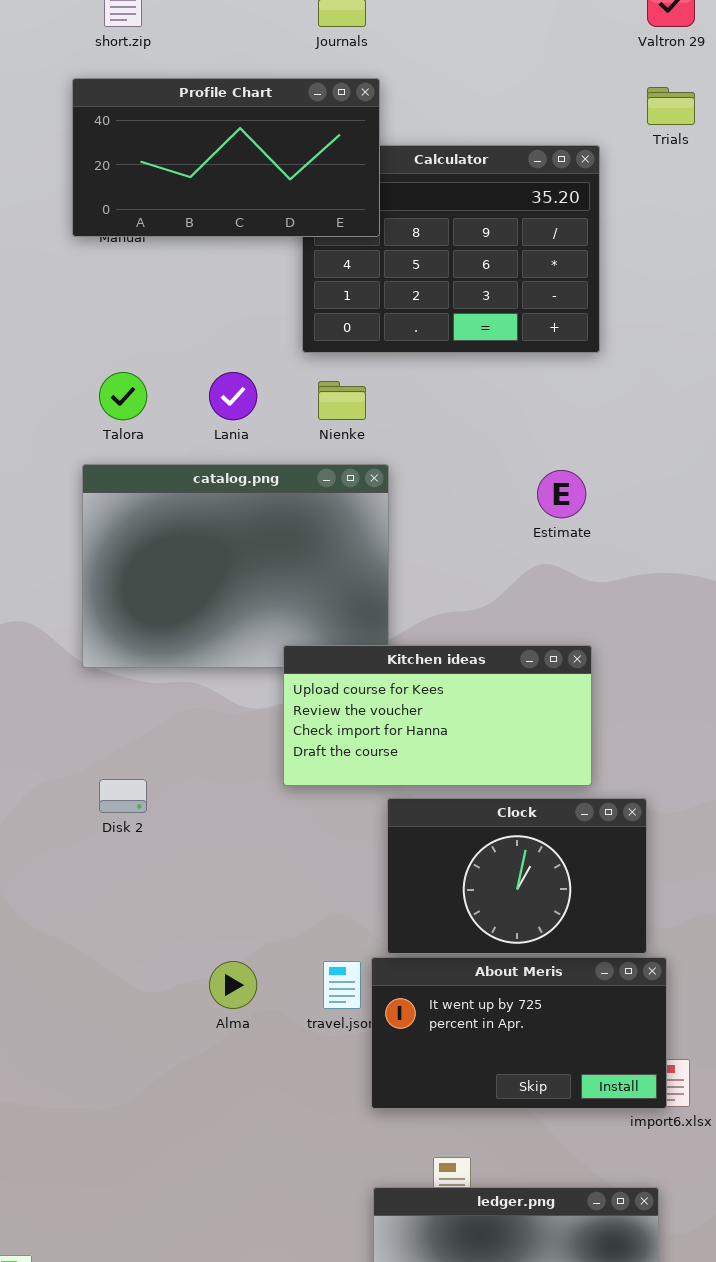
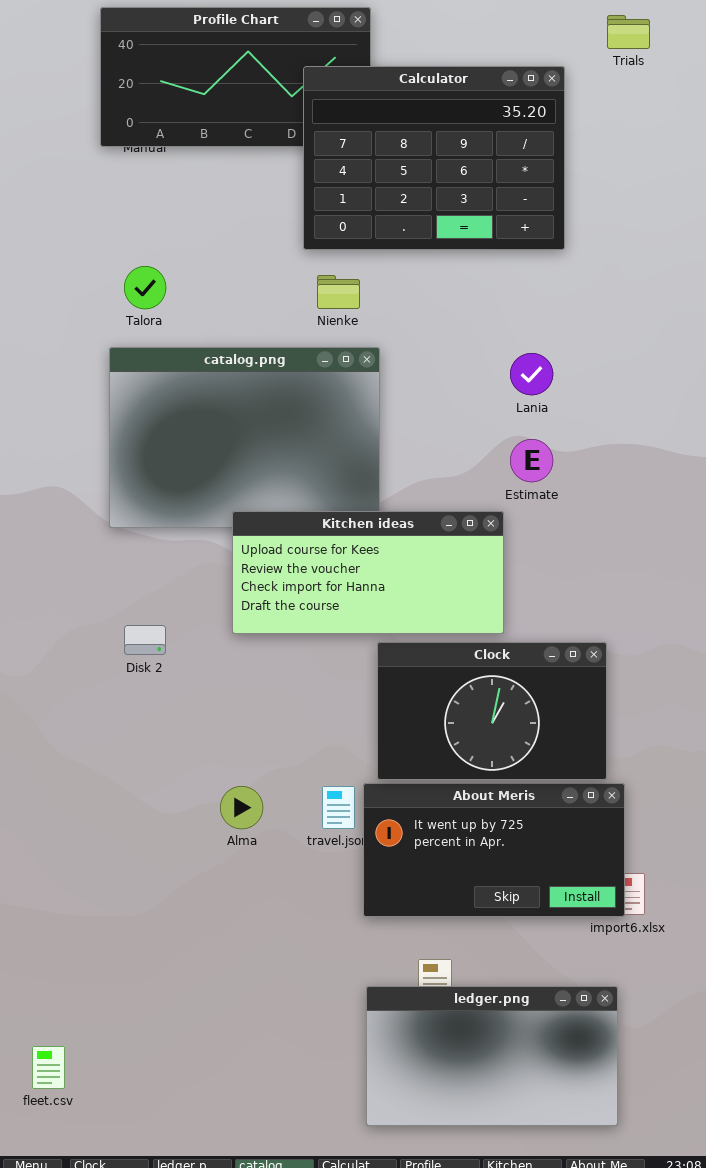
Calculator: [302,145,600,353] -> [303,66,565,250], raised
Lania: [209,372,257,420] -> [510,353,553,395], moved
Estimate: [537,470,586,518] -> [510,439,553,482], moved
Kitchen ideas: [283,645,592,786] -> [232,511,504,634], moved

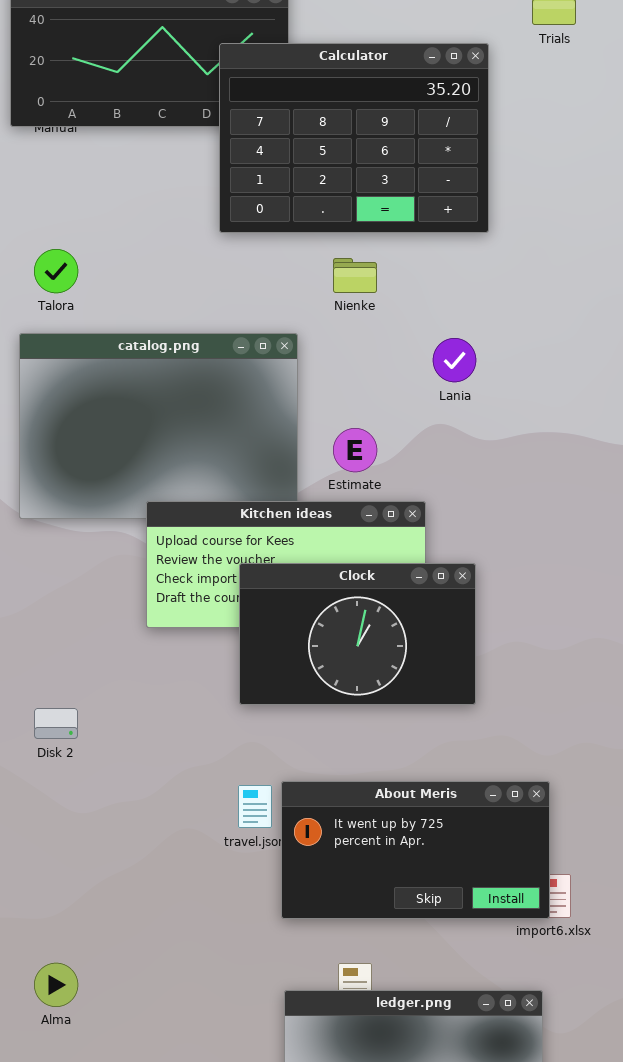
Nienke: [317,275,360,309] -> [333,258,377,293], moved
Estimate: [510,439,553,482] -> [333,428,377,472], moved
Disk 2: [124,625,166,655] -> [34,708,78,739], moved
Clock: [377,642,607,780] -> [239,563,476,705], moved
Alma: [220,786,263,829] -> [34,963,78,1007], moved

